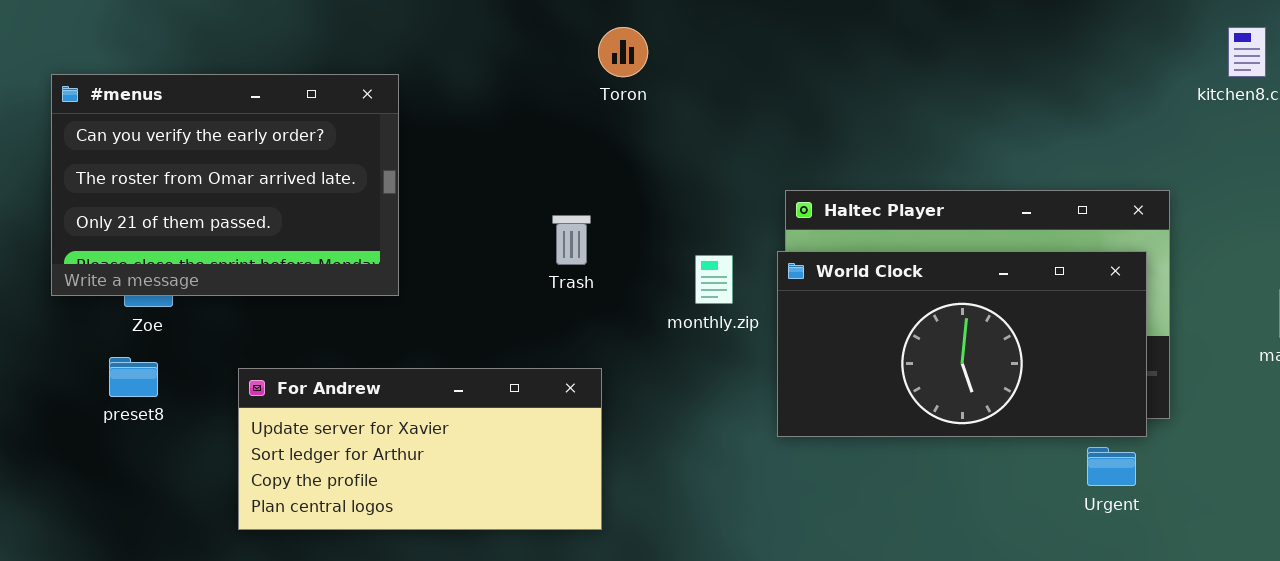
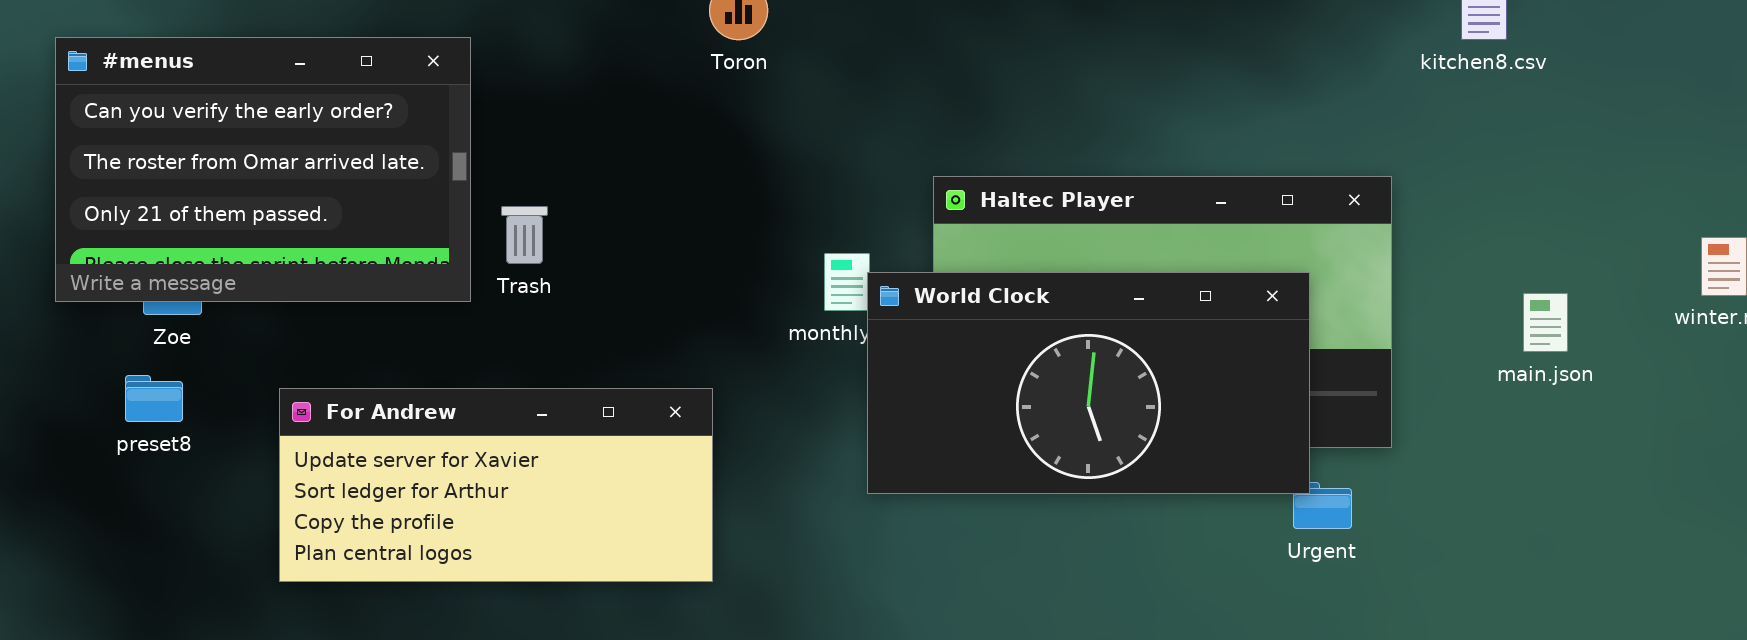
Trash: [552,215,591,265] -> [501,206,548,264], moved
World Clock: [777,251,1147,437] -> [867,272,1310,494], moved

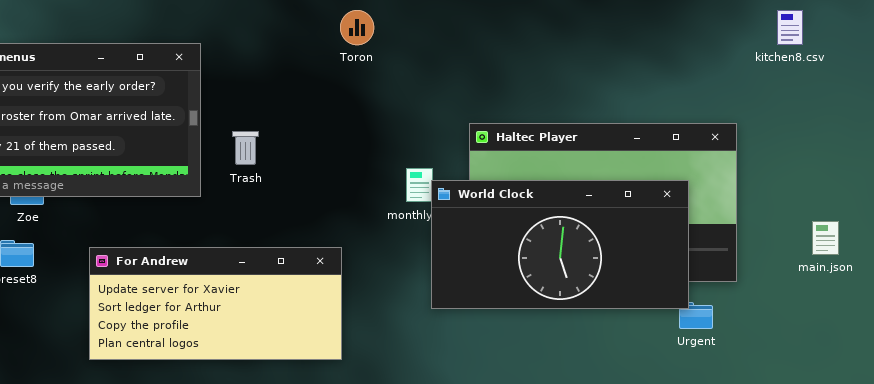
Trash: [501,206,548,264] -> [232,131,259,165], moved
main.json: [1523,293,1568,352] -> [812,221,839,255], moved

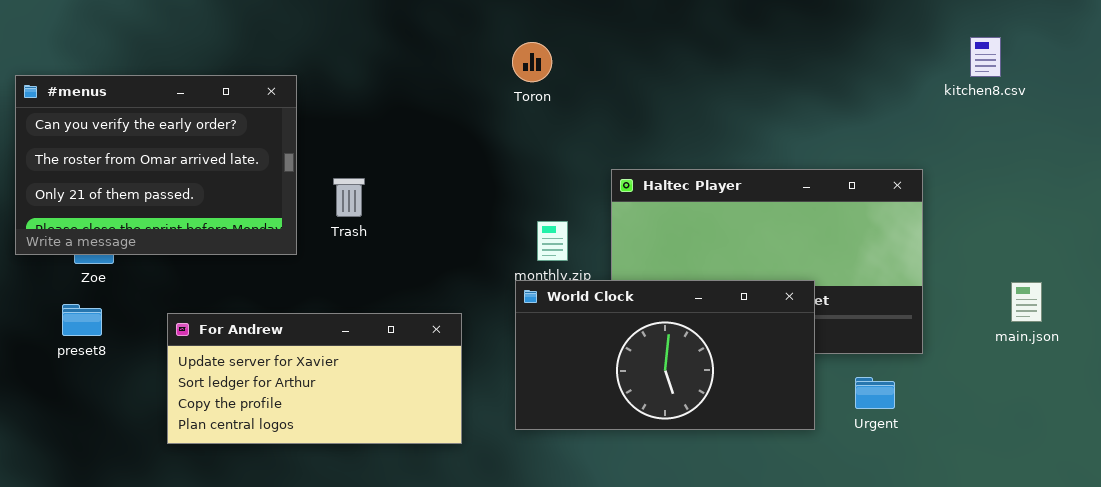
Toron: [340,10,374,45] -> [512,42,552,82], moved
World Clock: [431,180,689,309] -> [515,280,815,430], moved

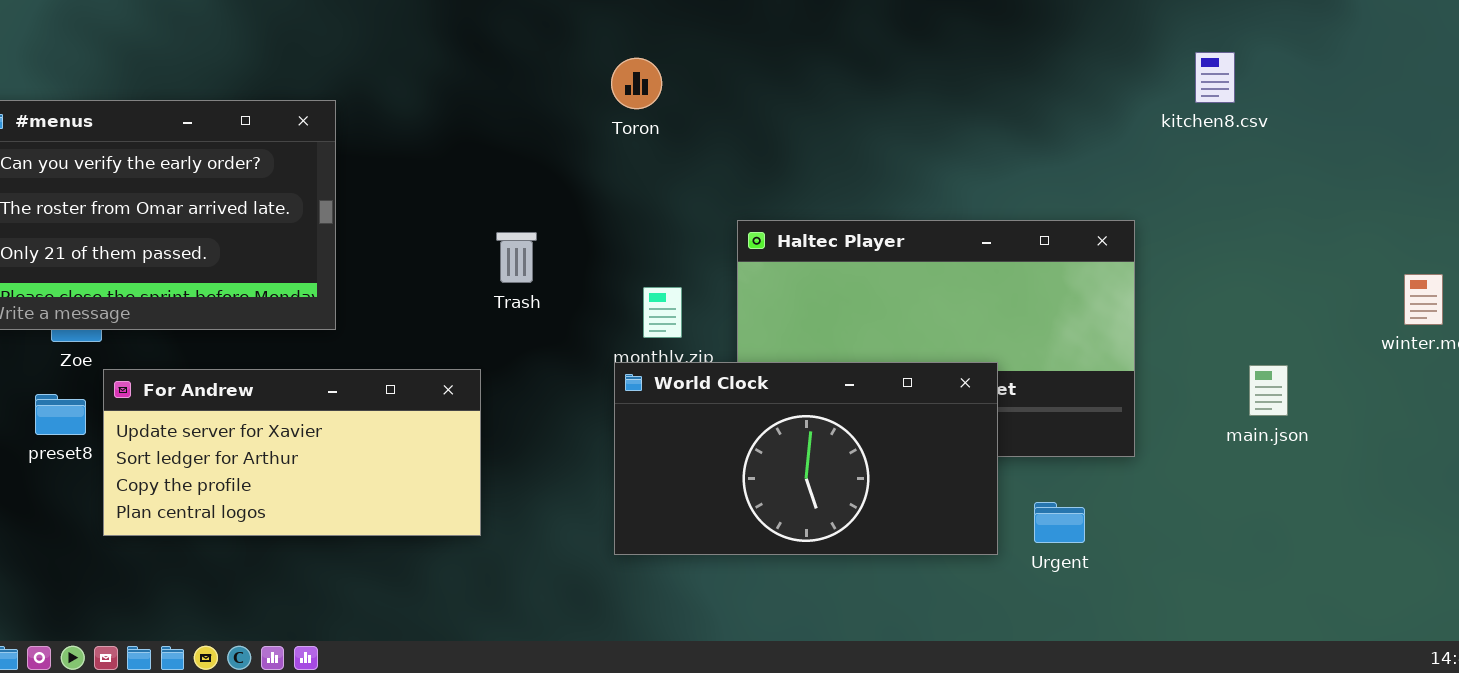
Trash: [333,178,365,217] -> [496,232,537,283], moved
For Andrew: [167,313,462,444] -> [103,369,481,536], moved
Urgent: [855,377,895,409] -> [1034,502,1085,543], moved

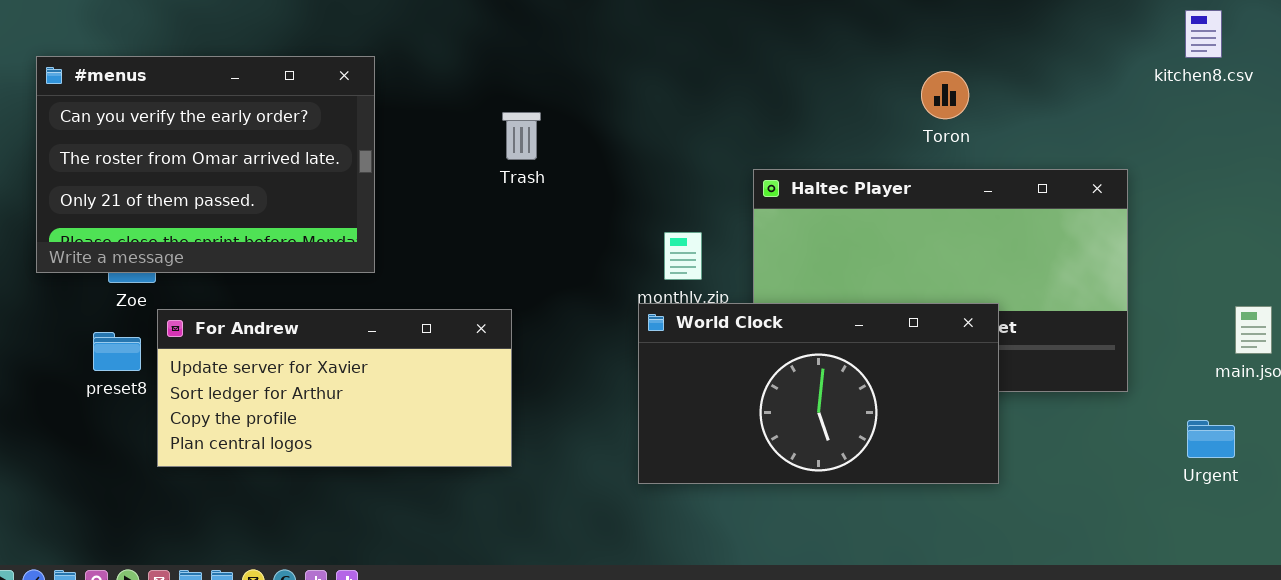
Toron: [611,58,662,109] -> [921,71,969,119], moved
Trash: [496,232,537,283] -> [502,112,541,160], moved
Urgent: [1034,502,1085,543] -> [1187,420,1235,458], moved

